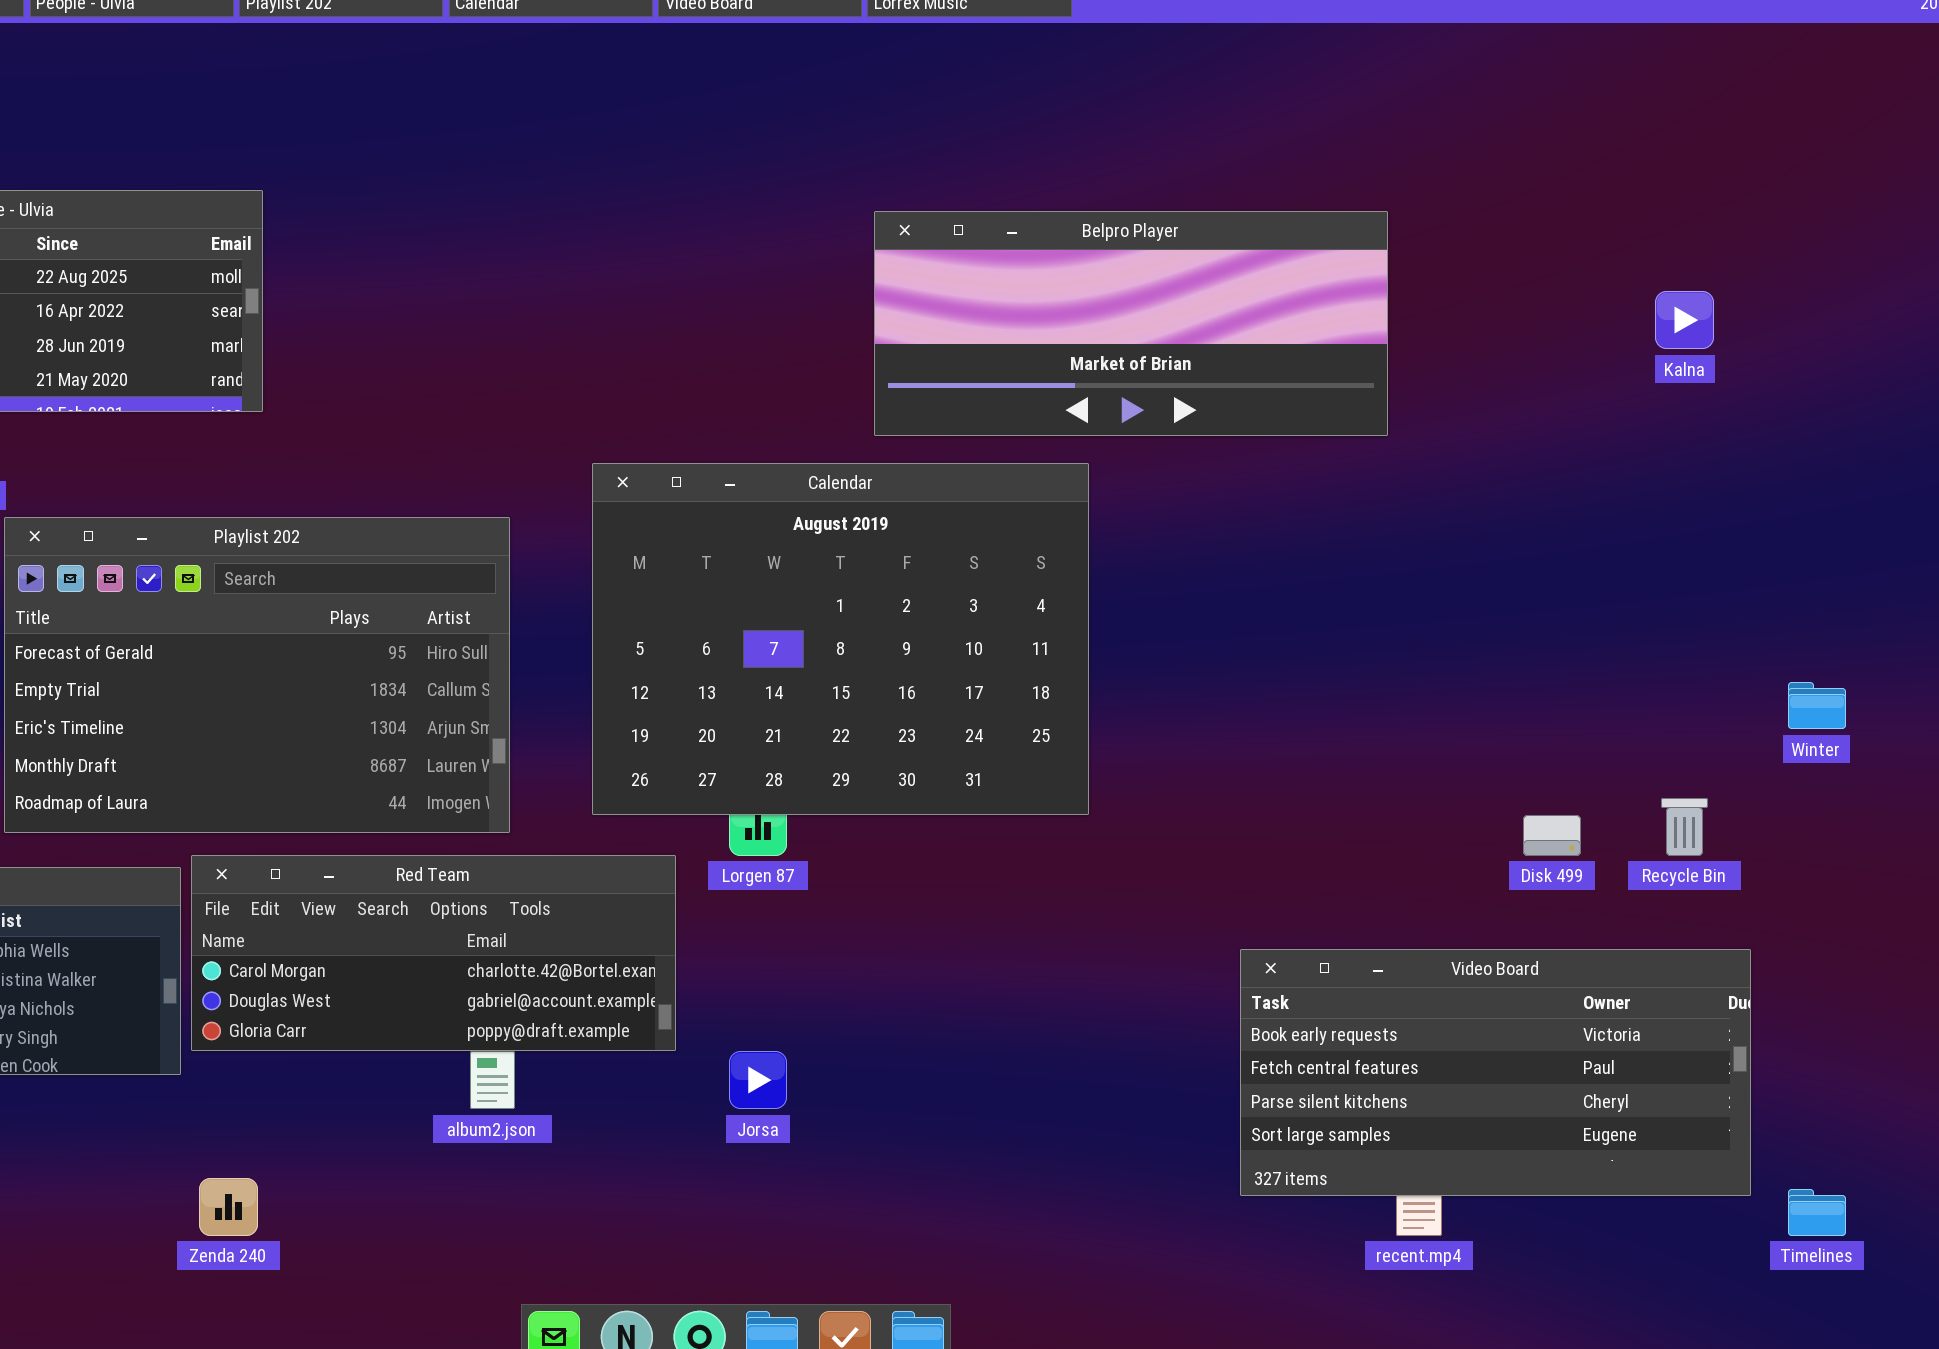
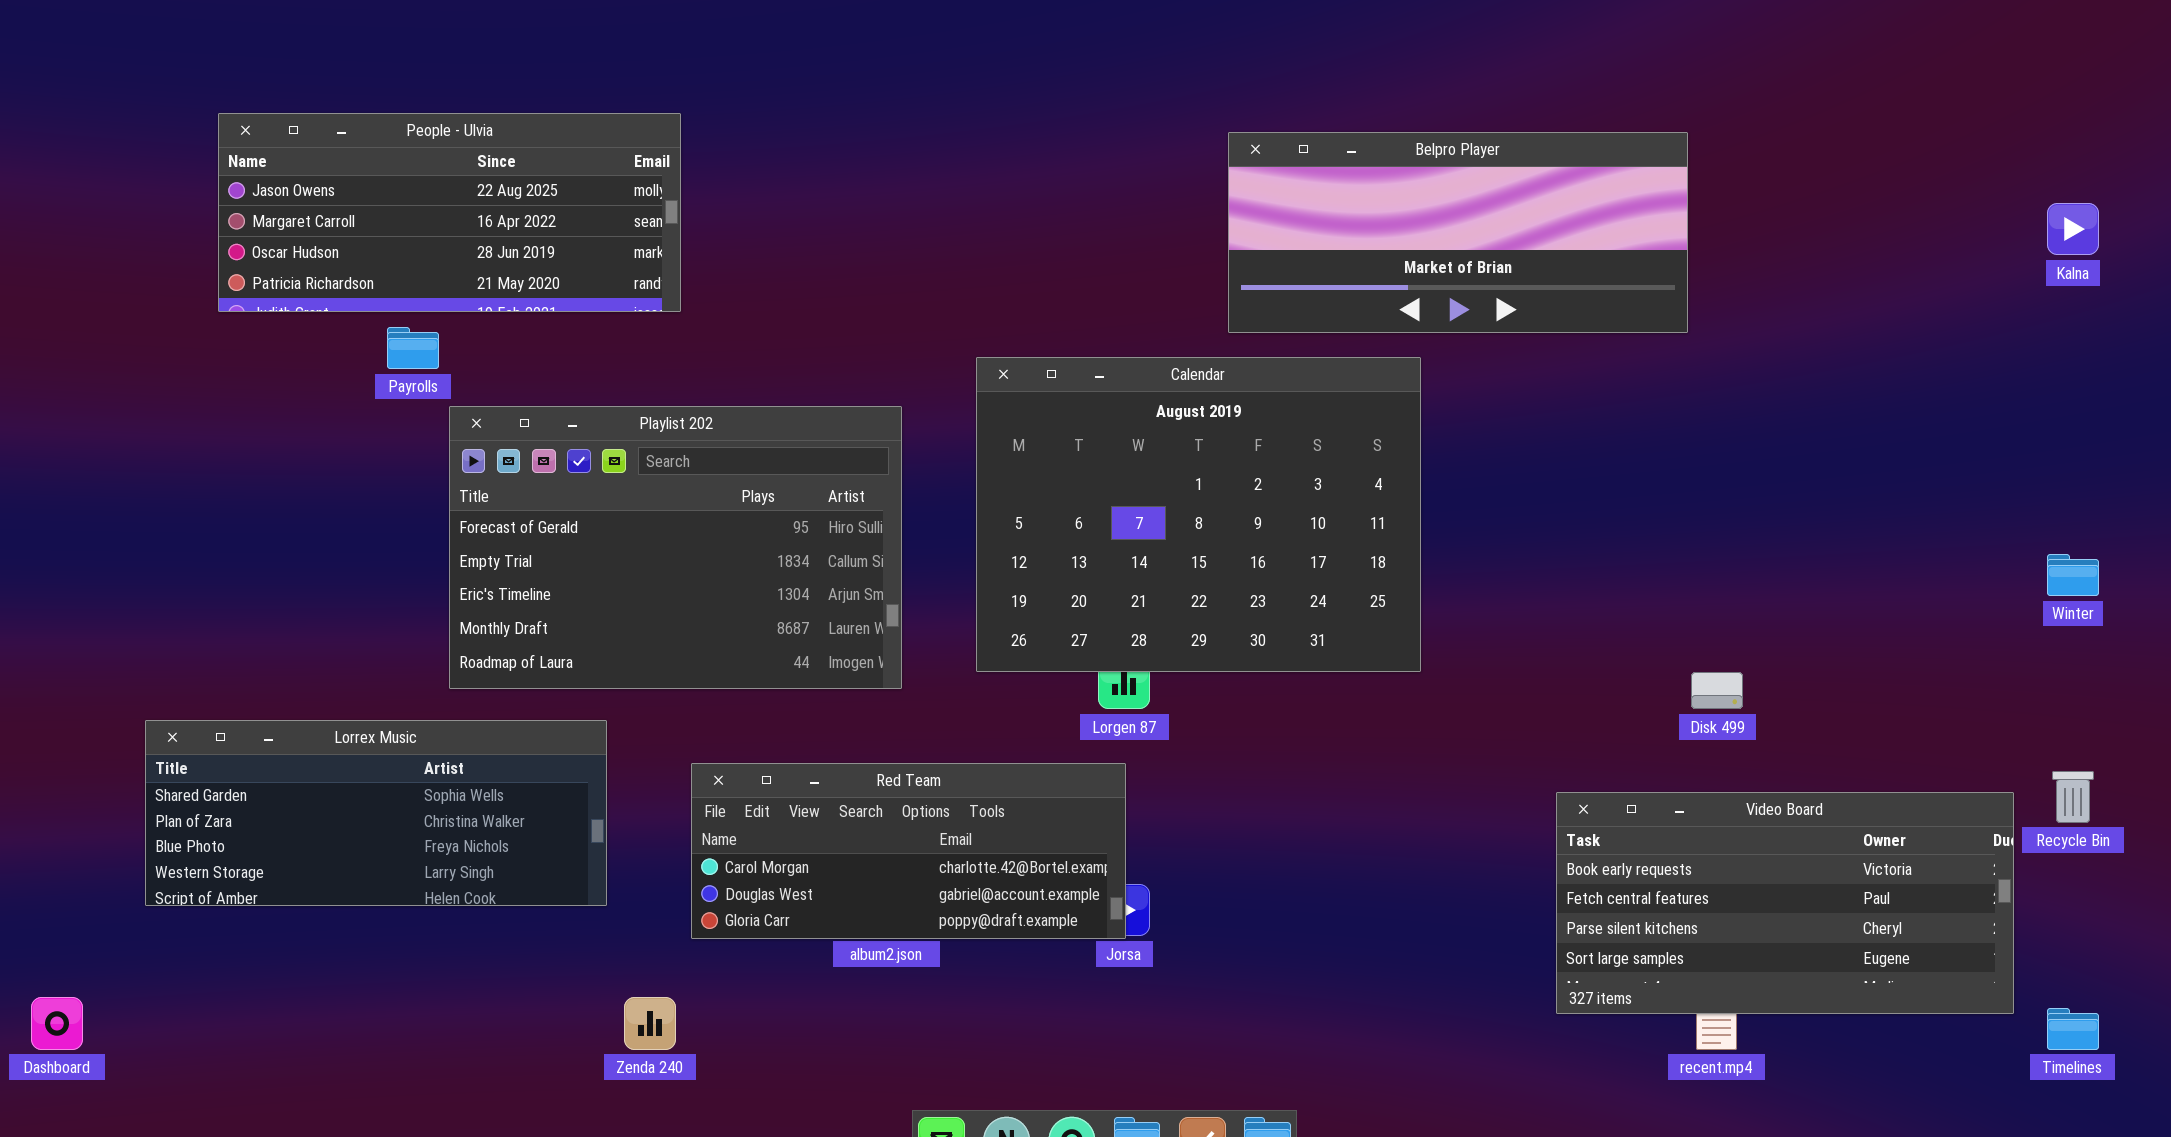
Kalna: [1655,291,1714,349] -> [2047,203,2099,255], moved
Recycle Bin: [1661,798,1708,856] -> [2052,771,2094,823], moved
Disk 499: [1523,815,1581,856] -> [1691,672,1743,709], moved
Red Team: [191,855,676,1051] -> [691,763,1126,939], moved

